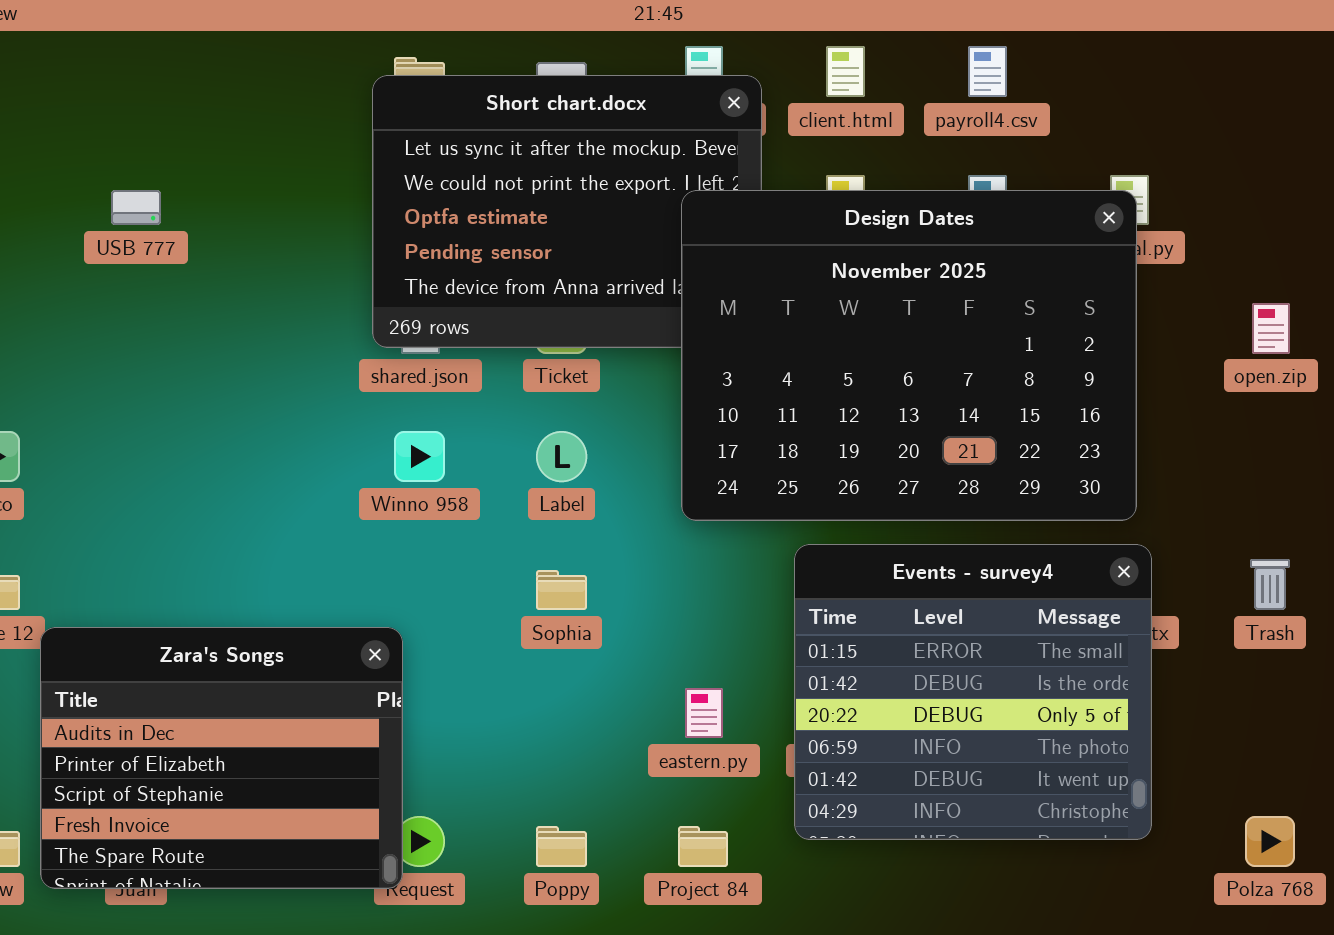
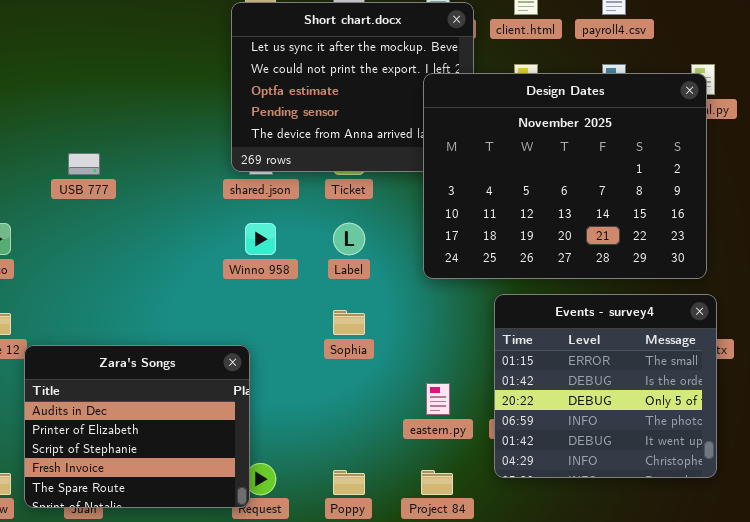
USB 777: [111,190,161,225] -> [68,153,100,175], moved

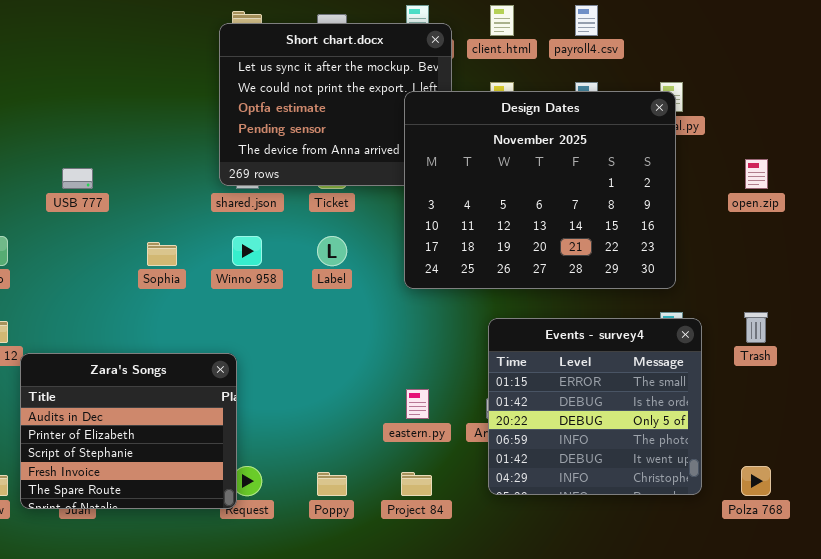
Events - survey4: [494,294,717,478] -> [488,318,702,495], moved
Sophia: [333,310,365,335] -> [147,242,177,266], moved

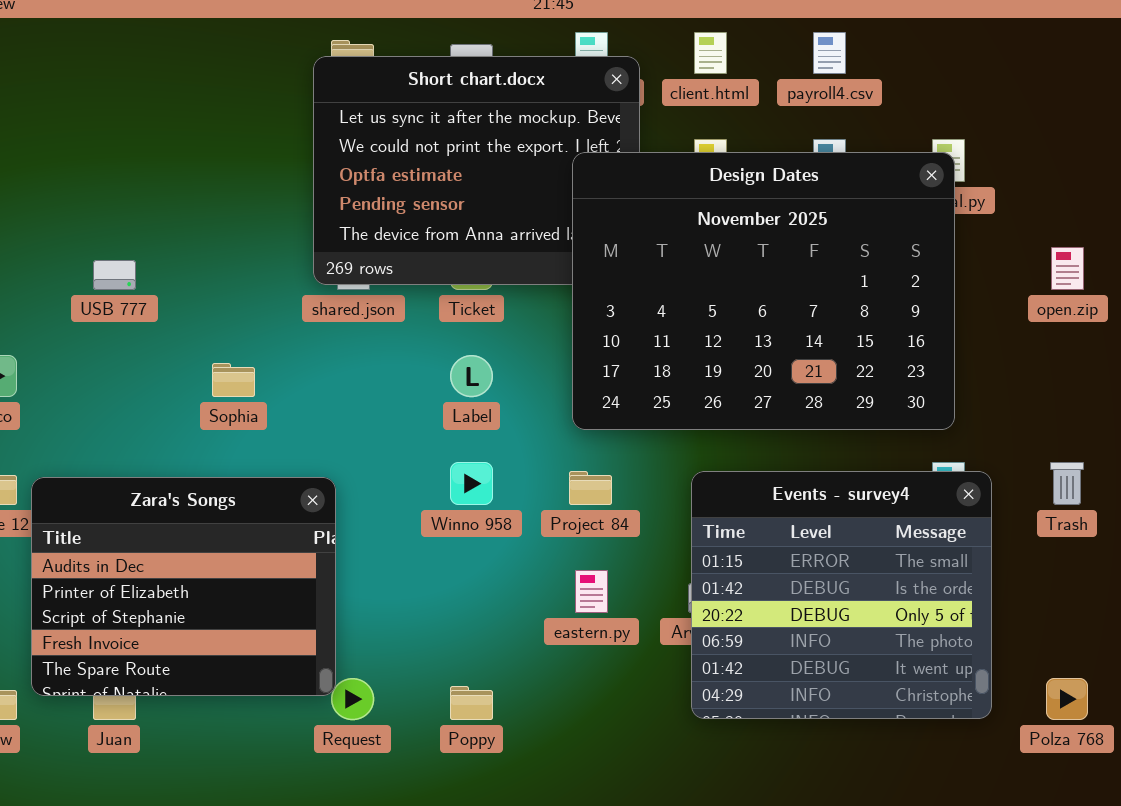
Winno 958: [232,236,262,266] -> [450,462,493,505], moved
Zara's Songs: [20,353,237,509] -> [31,477,336,696], moved
Project 84: [401,472,432,496] -> [569,471,612,505], moved

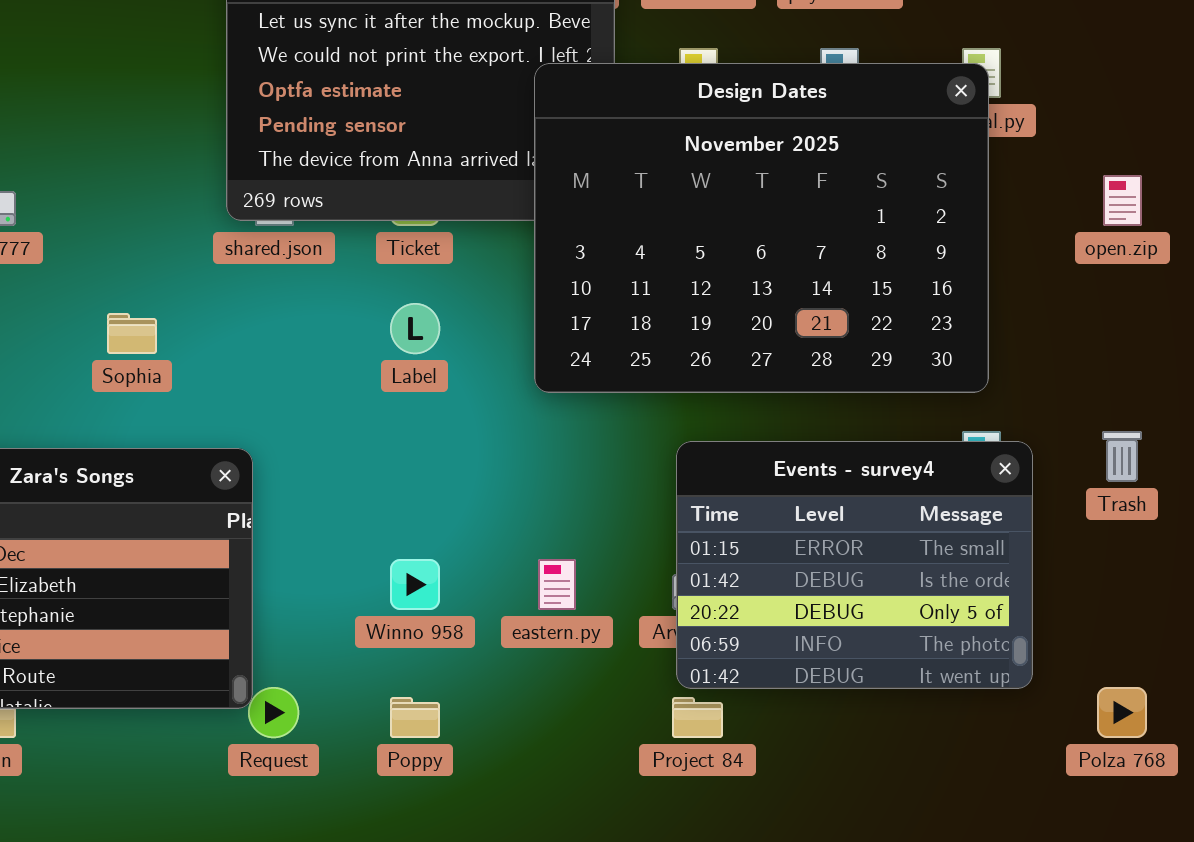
Winno 958: [450,462,493,505] -> [390,559,440,610], moved
Project 84: [569,471,612,505] -> [672,697,723,738], moved
Events - survey4: [691,471,992,719] -> [676,441,1033,689], resized

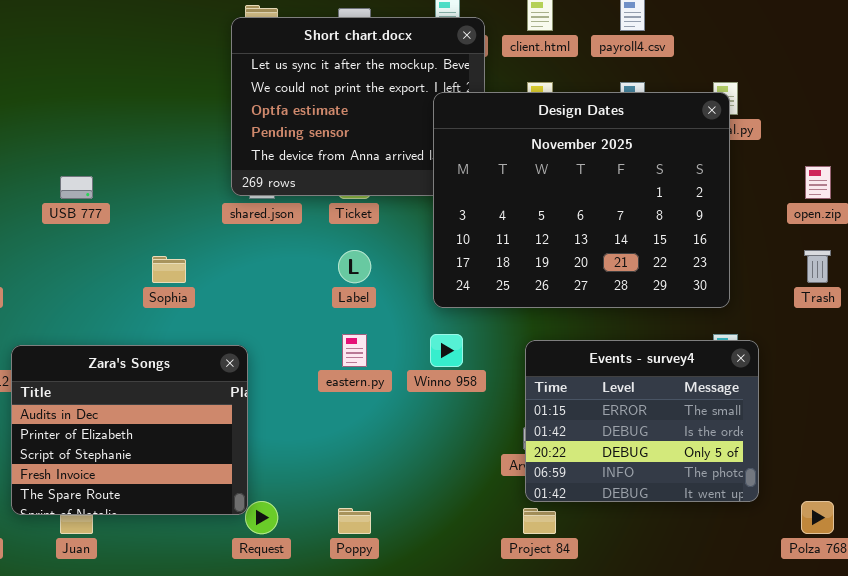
Trash: [1102,431,1142,482] -> [804,250,831,283], moved
Winno 958: [390,559,440,610] -> [430,334,463,367], moved
eastern.py: [538,559,576,610] -> [342,334,367,367], moved

